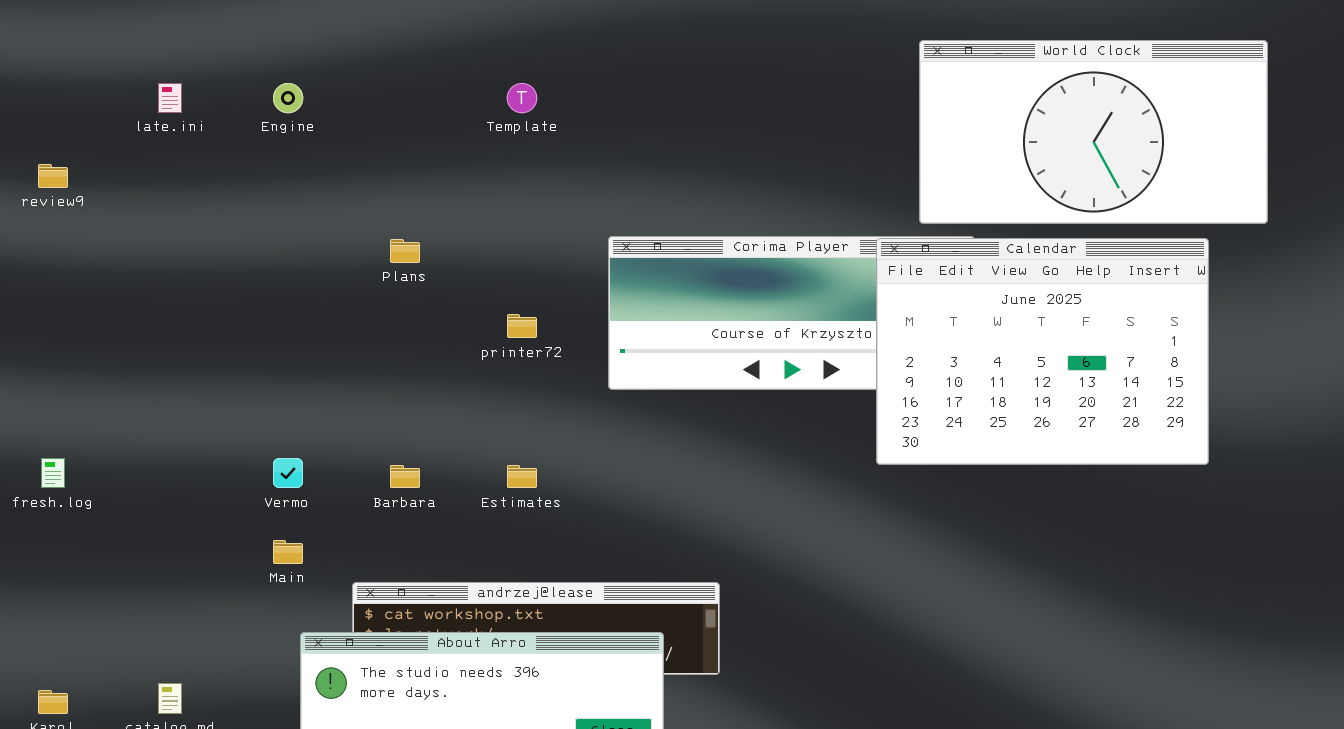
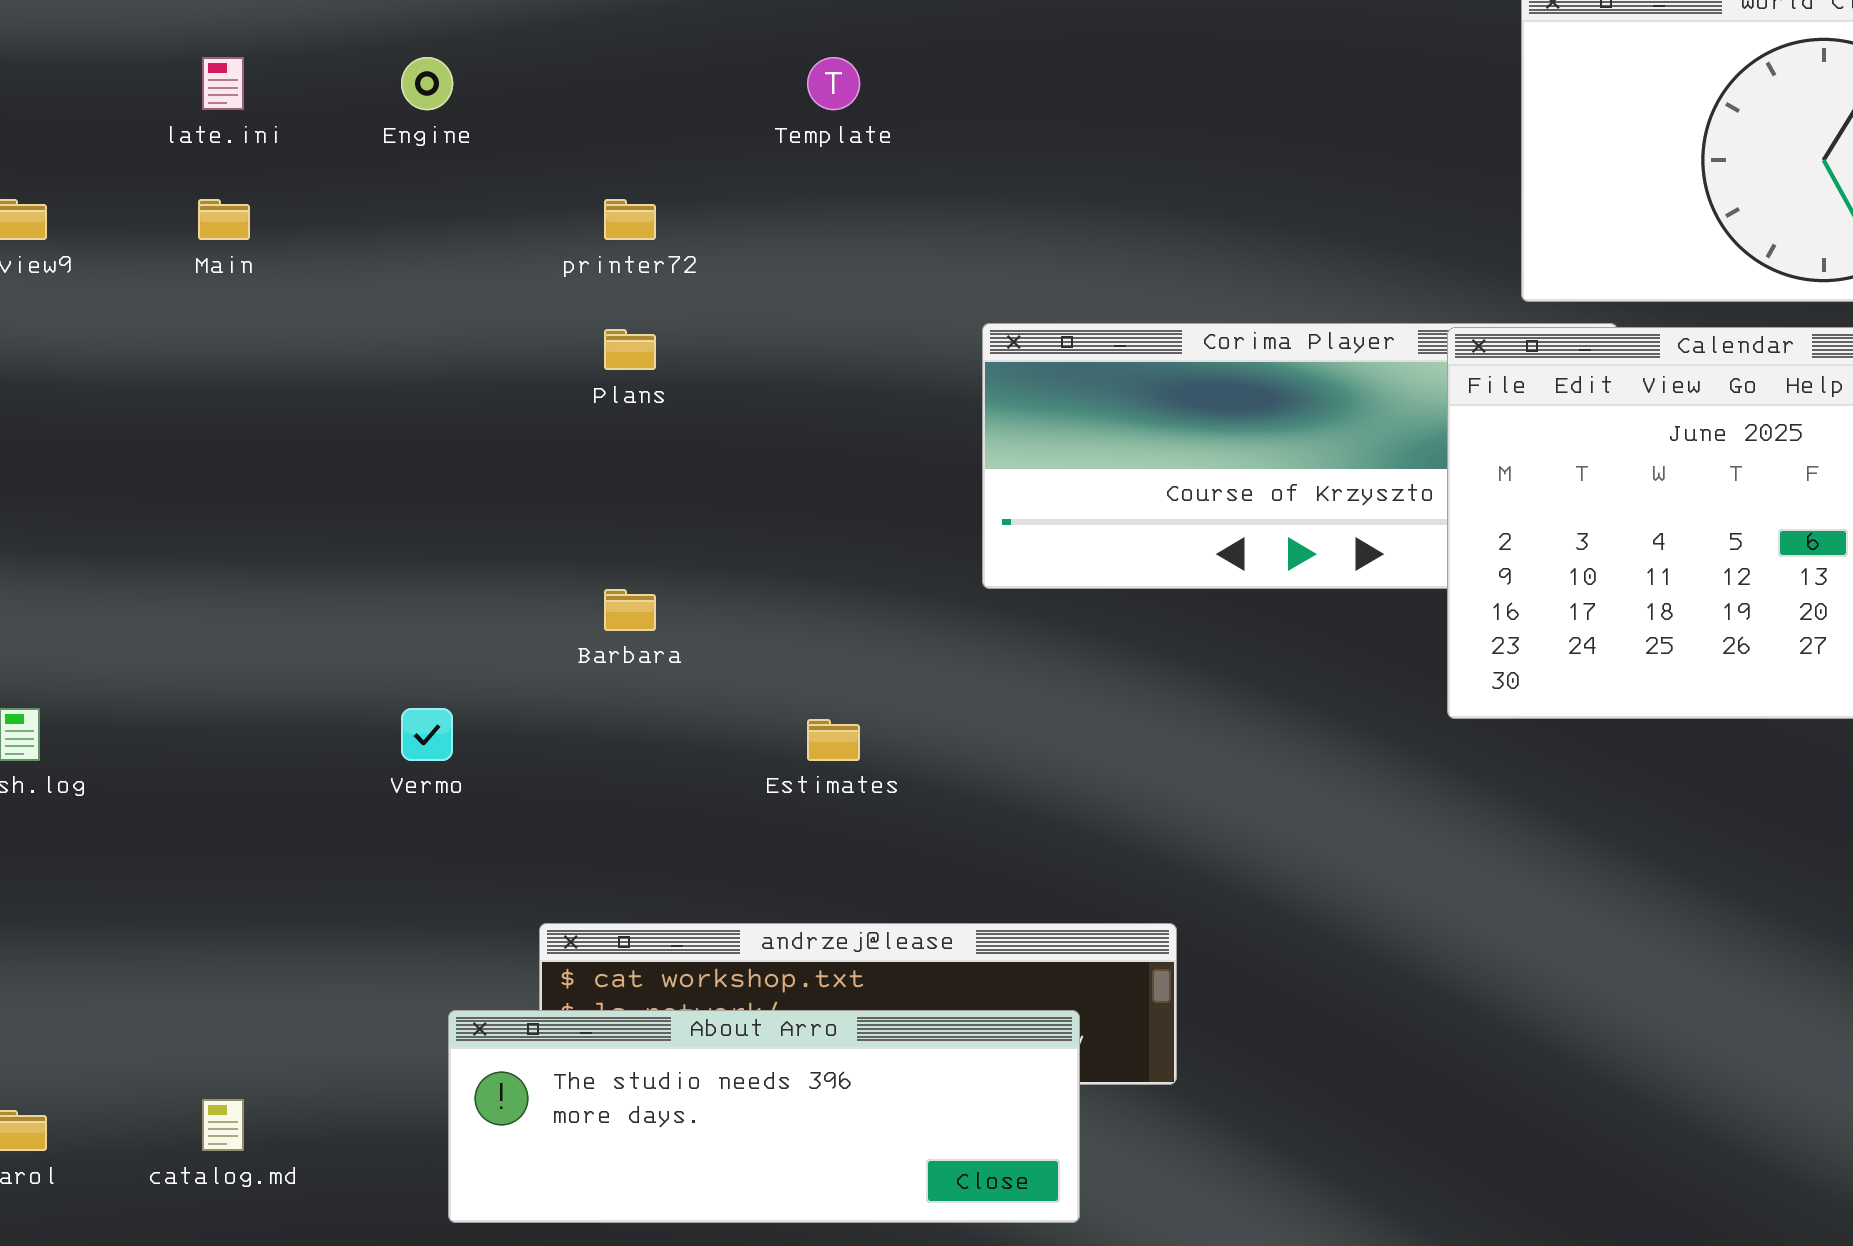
printer72: [507,314,537,338] -> [604,199,656,240], moved
Barbara: [390,465,420,488] -> [604,589,656,631], moved
Main: [273,540,303,564] -> [198,199,250,240], moved

